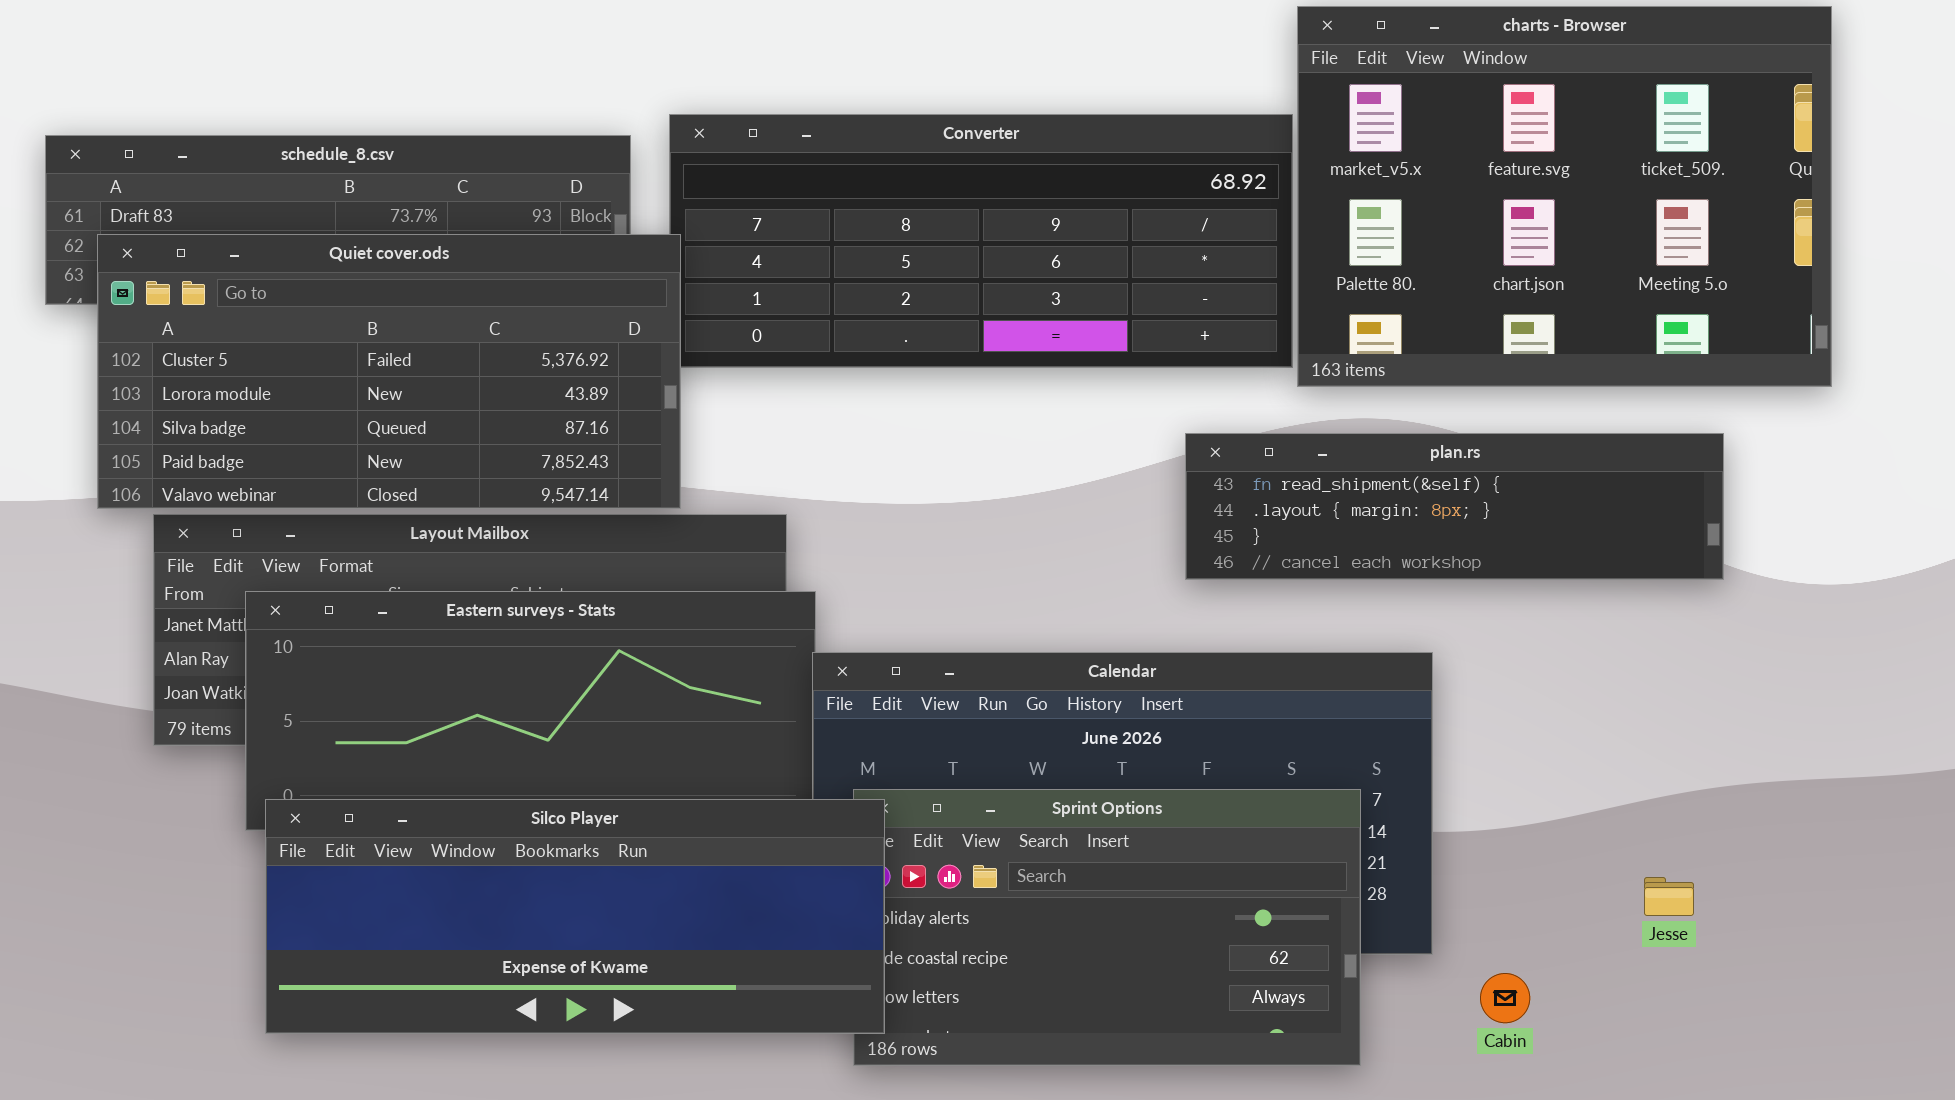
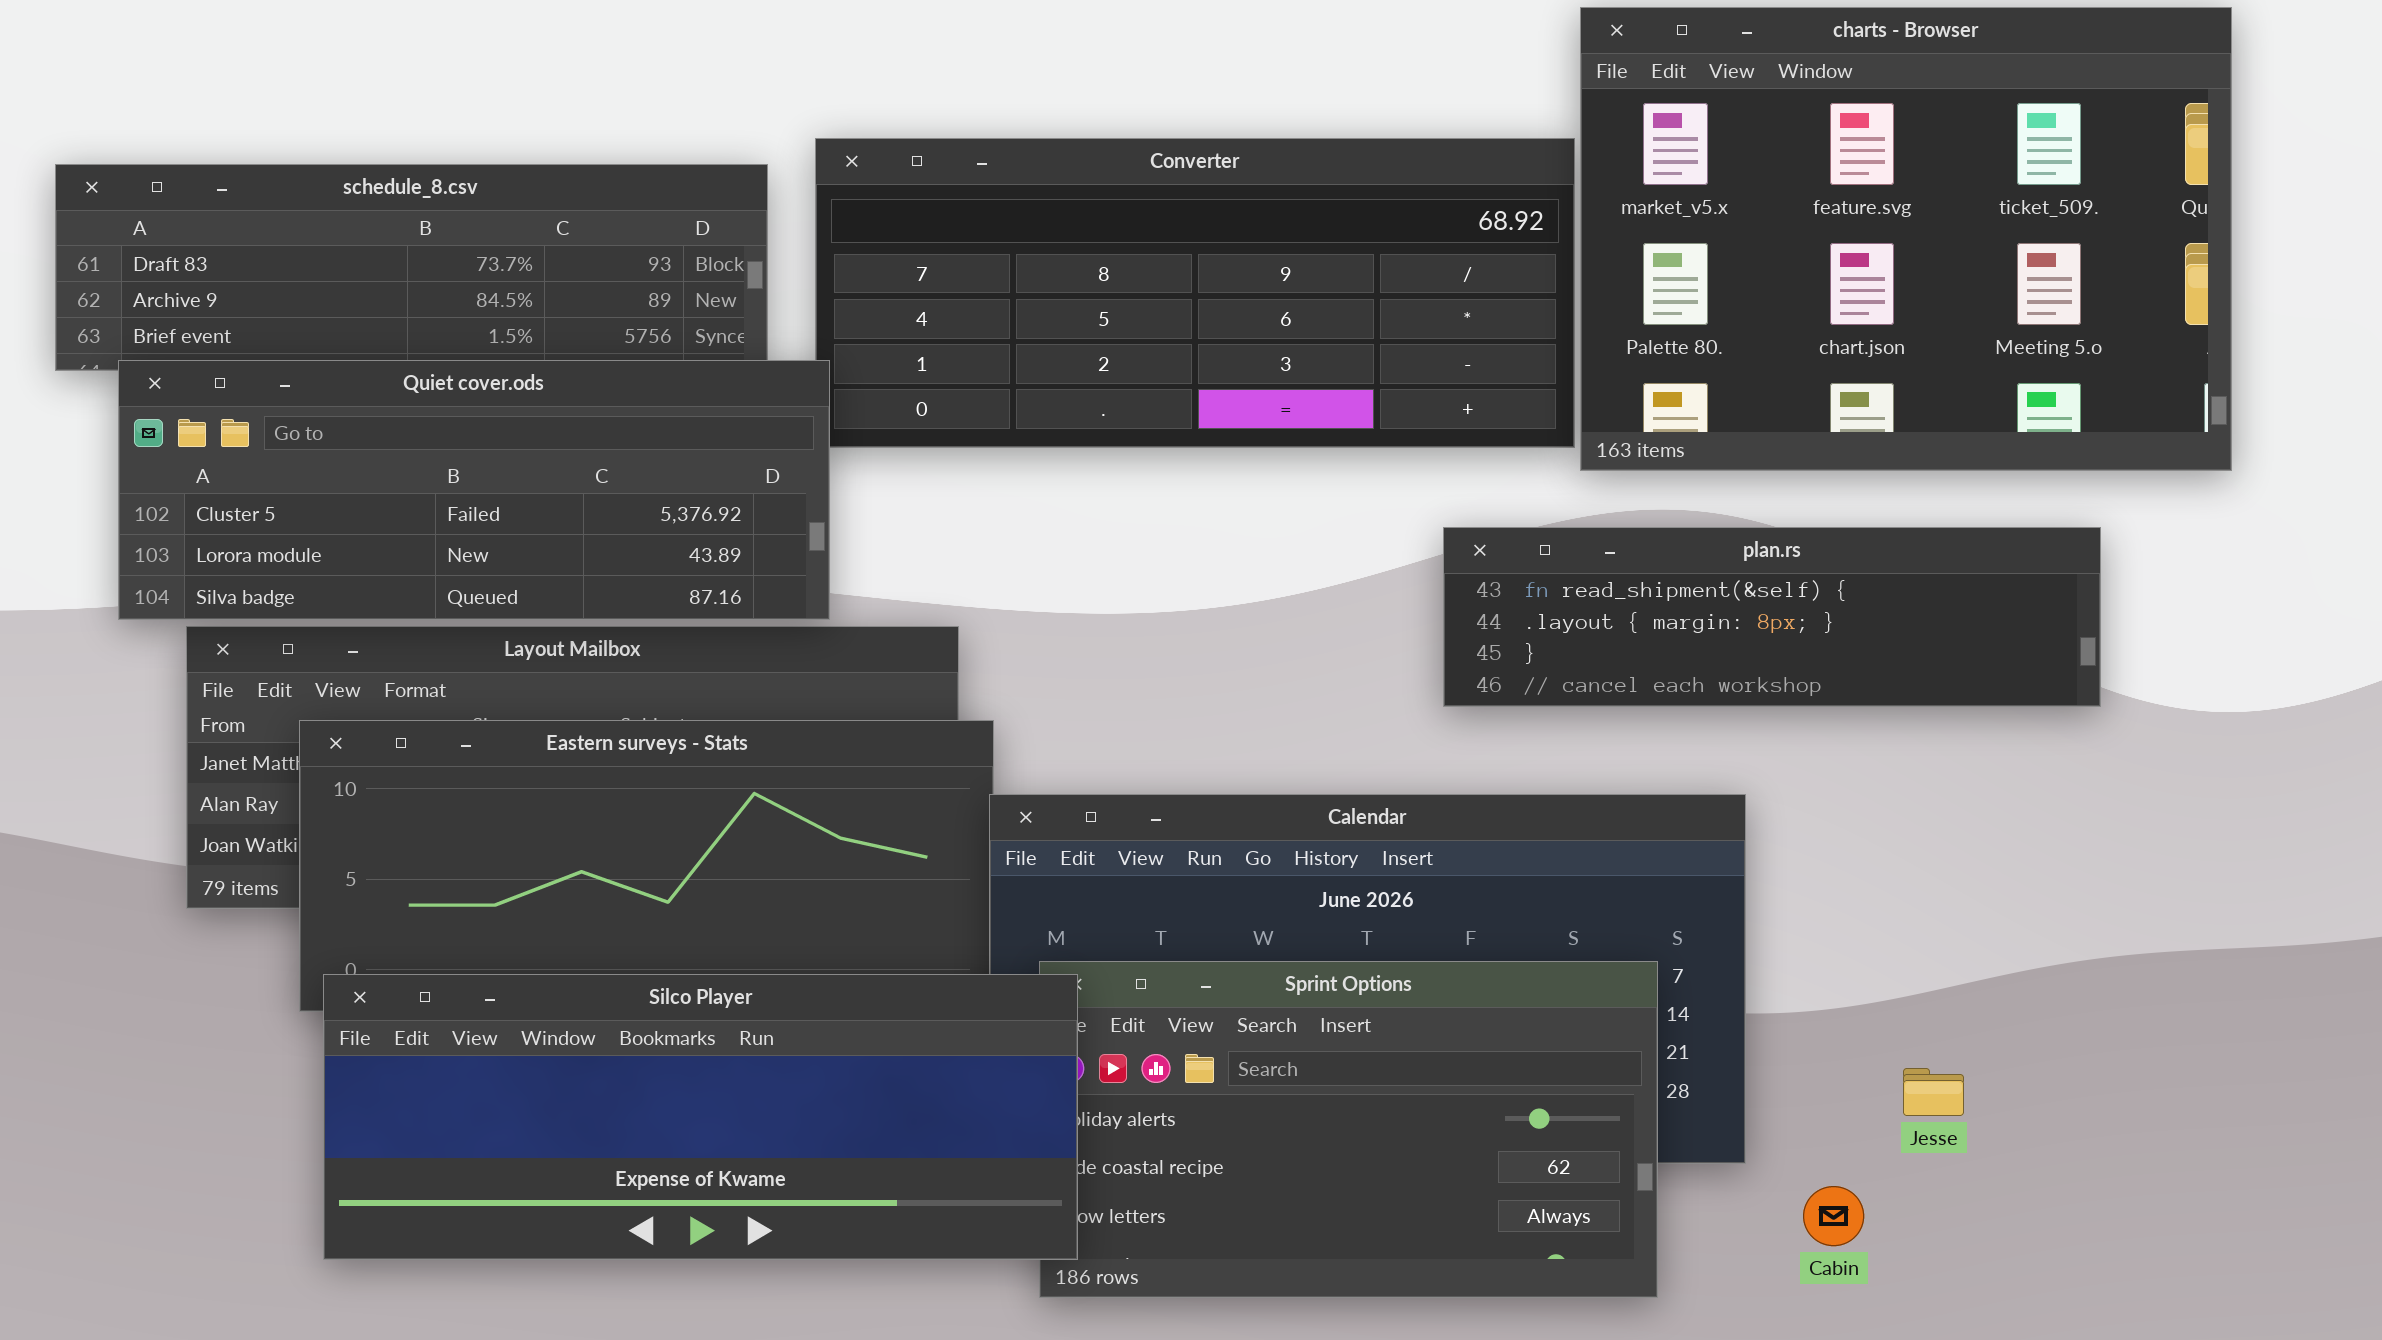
Quiet cover.ods: [97,234,681,509] -> [118,360,830,620], resized
Jesse: [1644,877,1694,916] -> [1903,1068,1964,1116], moved

